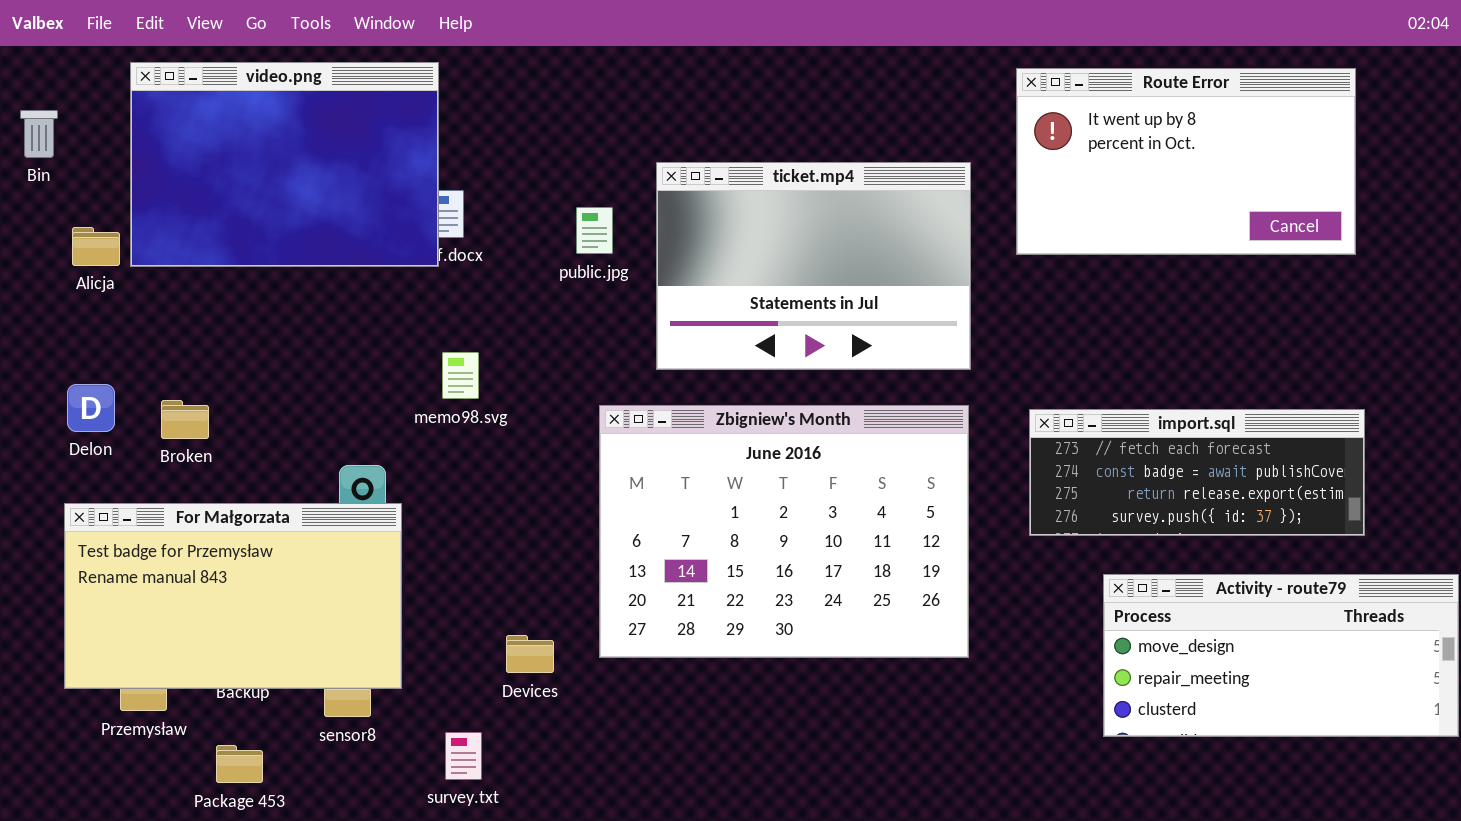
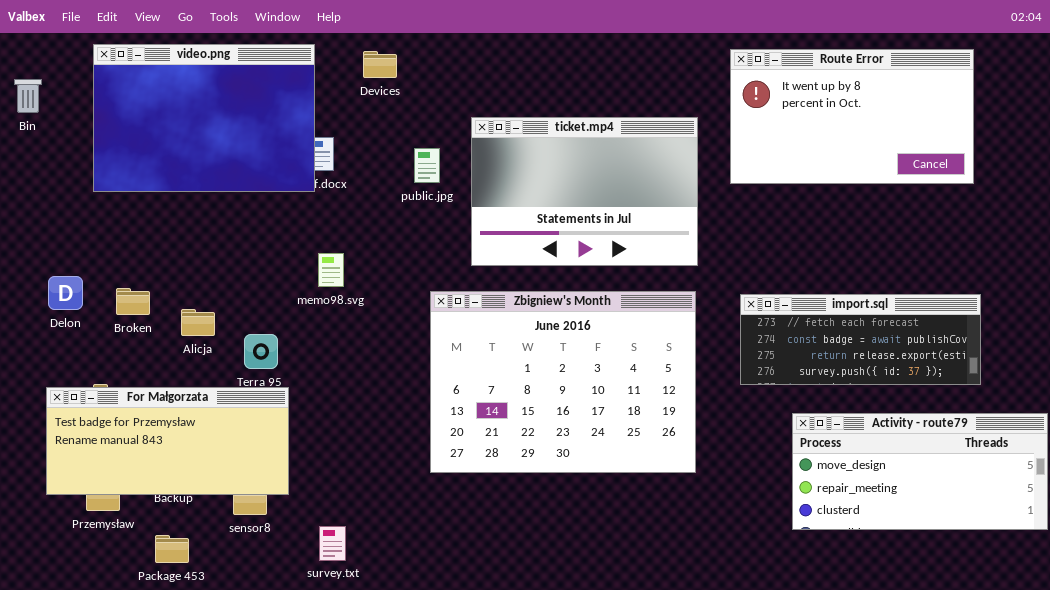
Alicja: [72,227,120,266] -> [181,309,215,336], moved
For Małgorzata: [64,503,402,689] -> [46,387,289,495], resized
Devices: [506,635,554,673] -> [363,51,397,78], moved

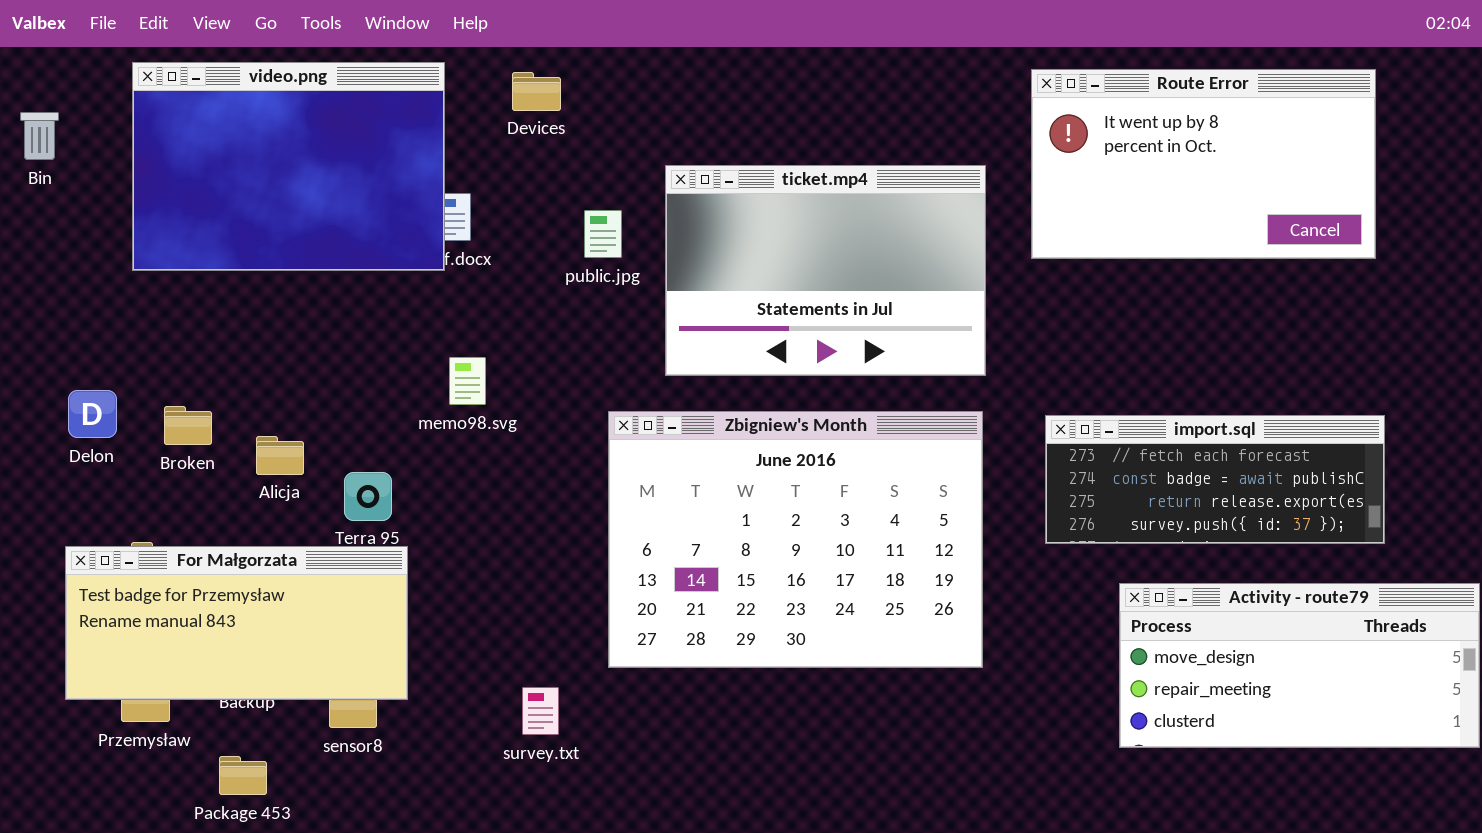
survey.txt: [319,526,346,561] -> [522,687,559,735], moved

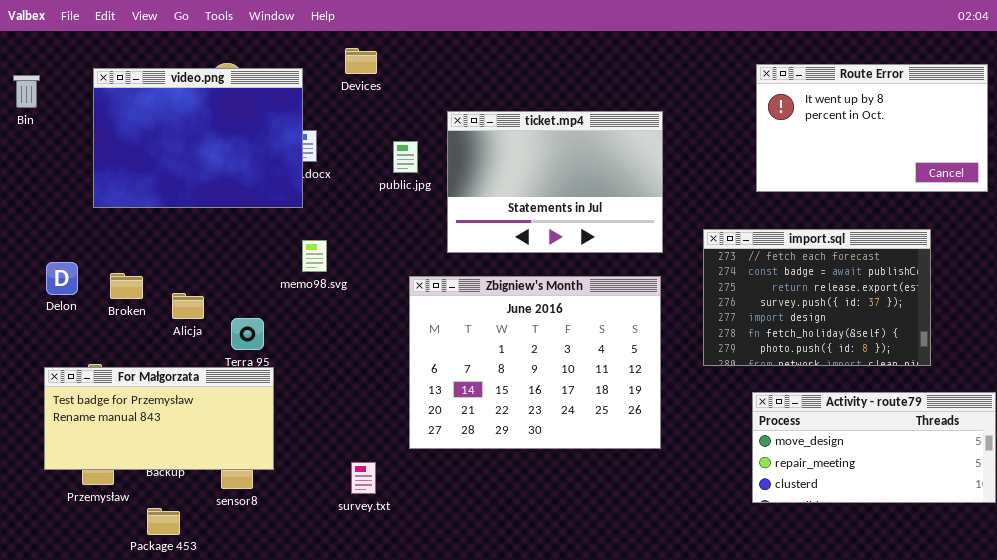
video.png: [132,62,445,271] -> [93,68,303,208], moved
Route Error: [1031,69,1376,259] -> [756,64,988,192], moved
import.sql: [1045,415,1385,544] -> [703,229,931,366], resized

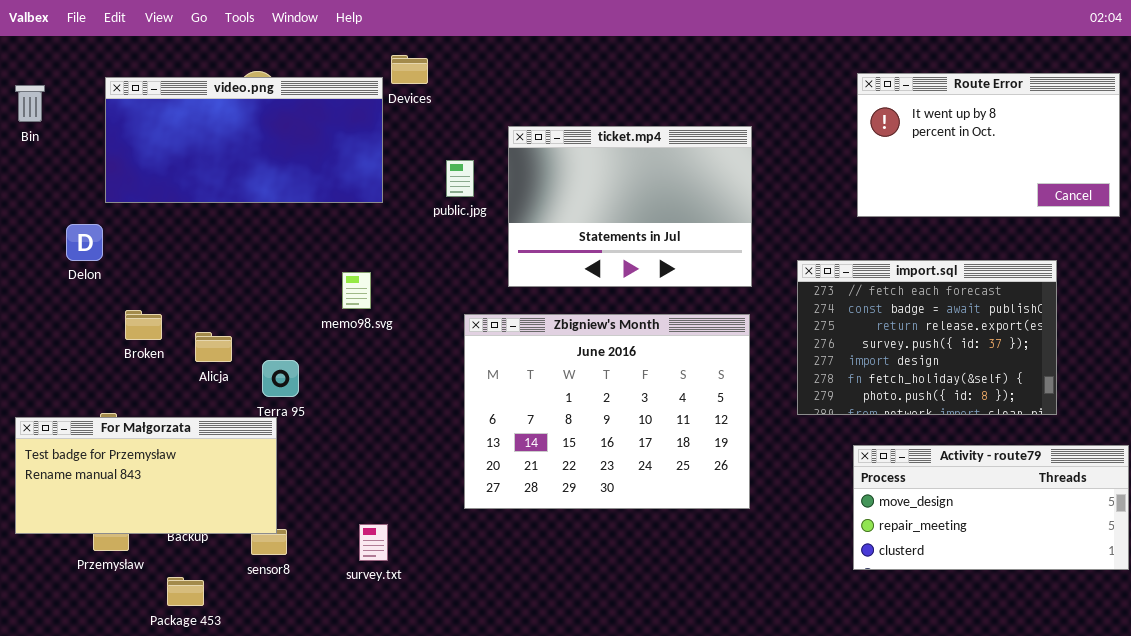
video.png: [93,68,303,208] -> [105,77,383,203], resized
Delon: [46,262,78,295] -> [66,224,103,261], moved
For Małgorzata: [44,367,274,470] -> [15,417,277,534], moved
survey.txt: [351,462,376,494] -> [359,524,388,561], moved

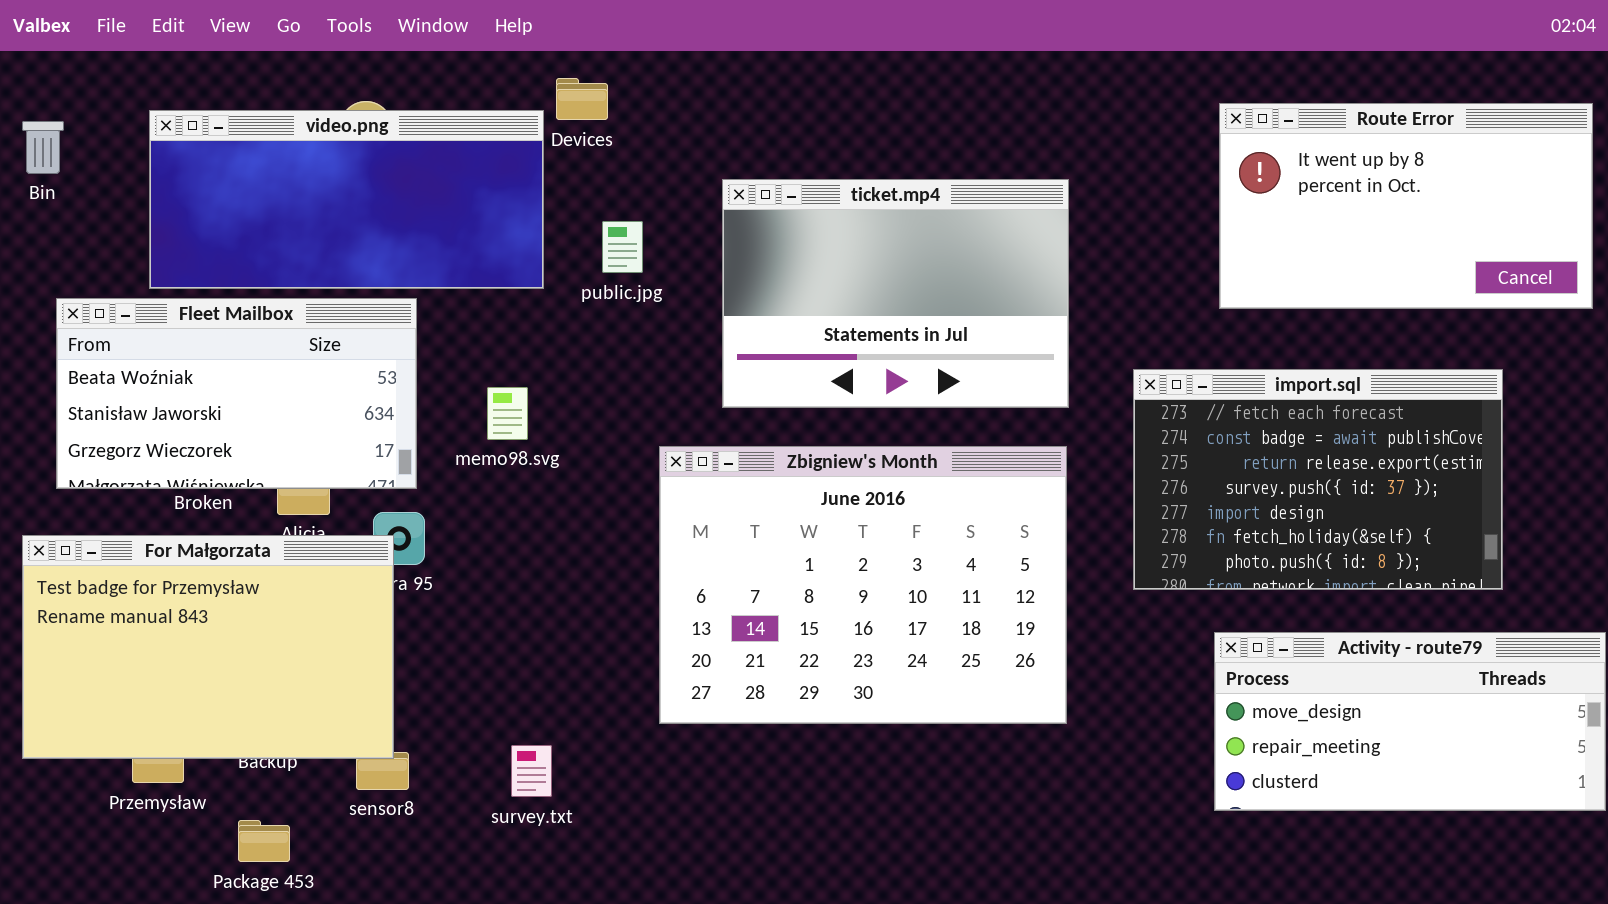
public.jpg: [446,160,474,197] -> [602,221,643,273], moved
Fleet Mailbox: none -> [56,298,417,489], opened
For Małgorzata: [15,417,277,534] -> [22,535,394,759], resized

